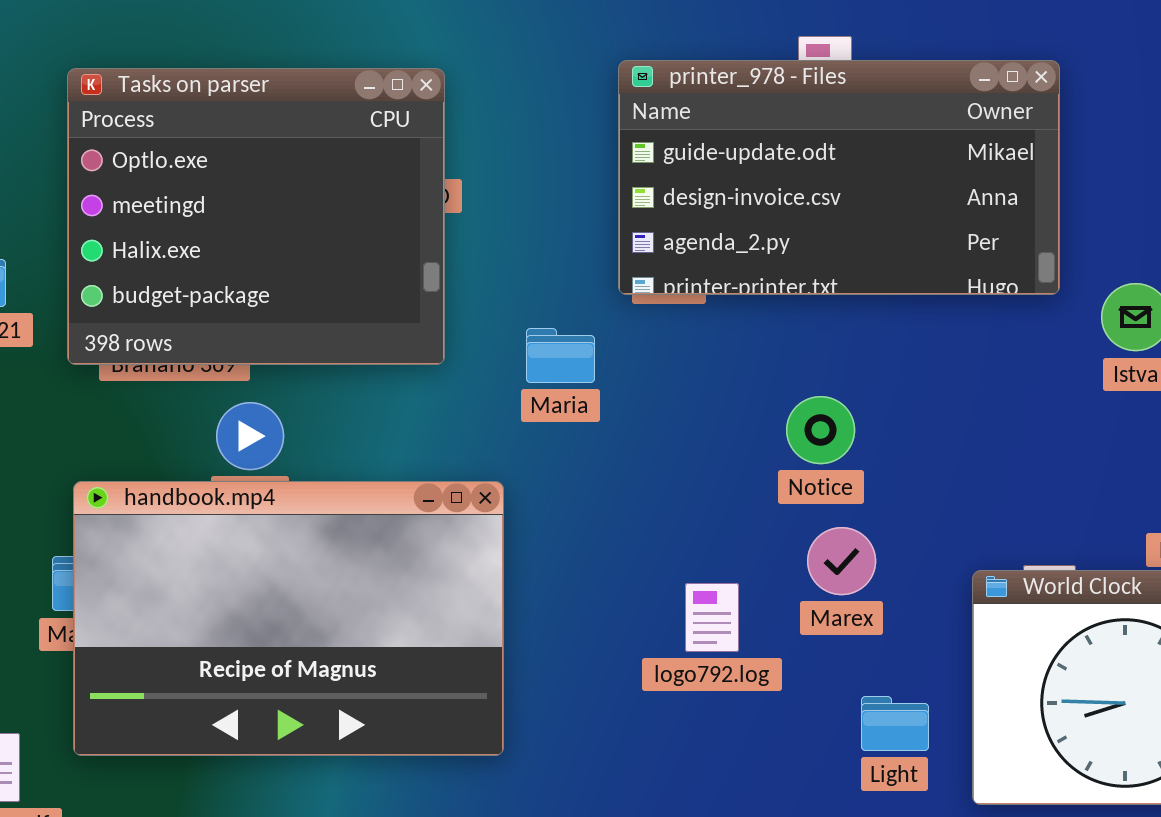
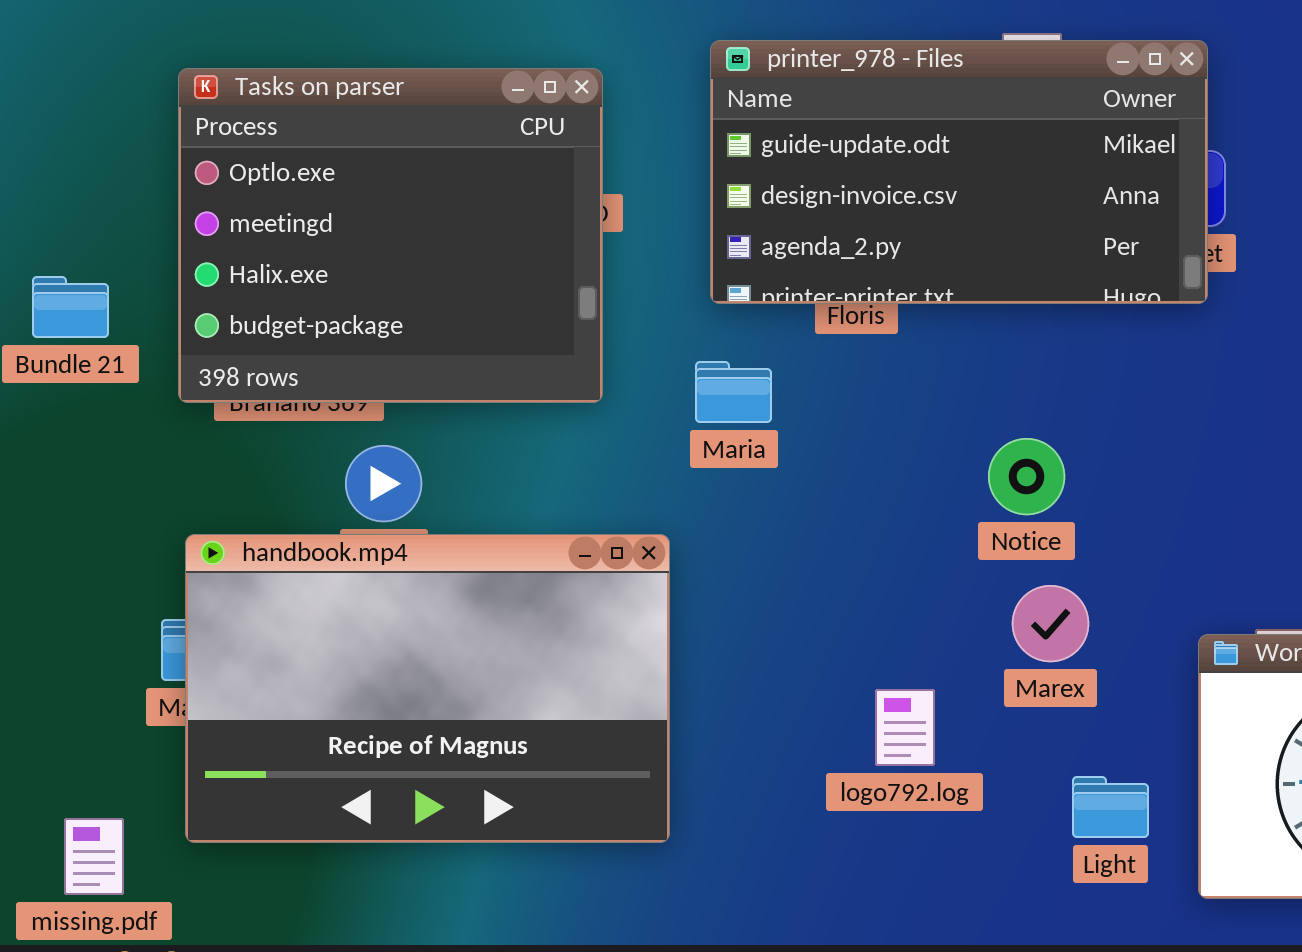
printer_978 - Files: [618,60,1060,295] -> [710,40,1208,304], moved
logo792.log: [685,583,739,652] -> [875,689,935,766], moved

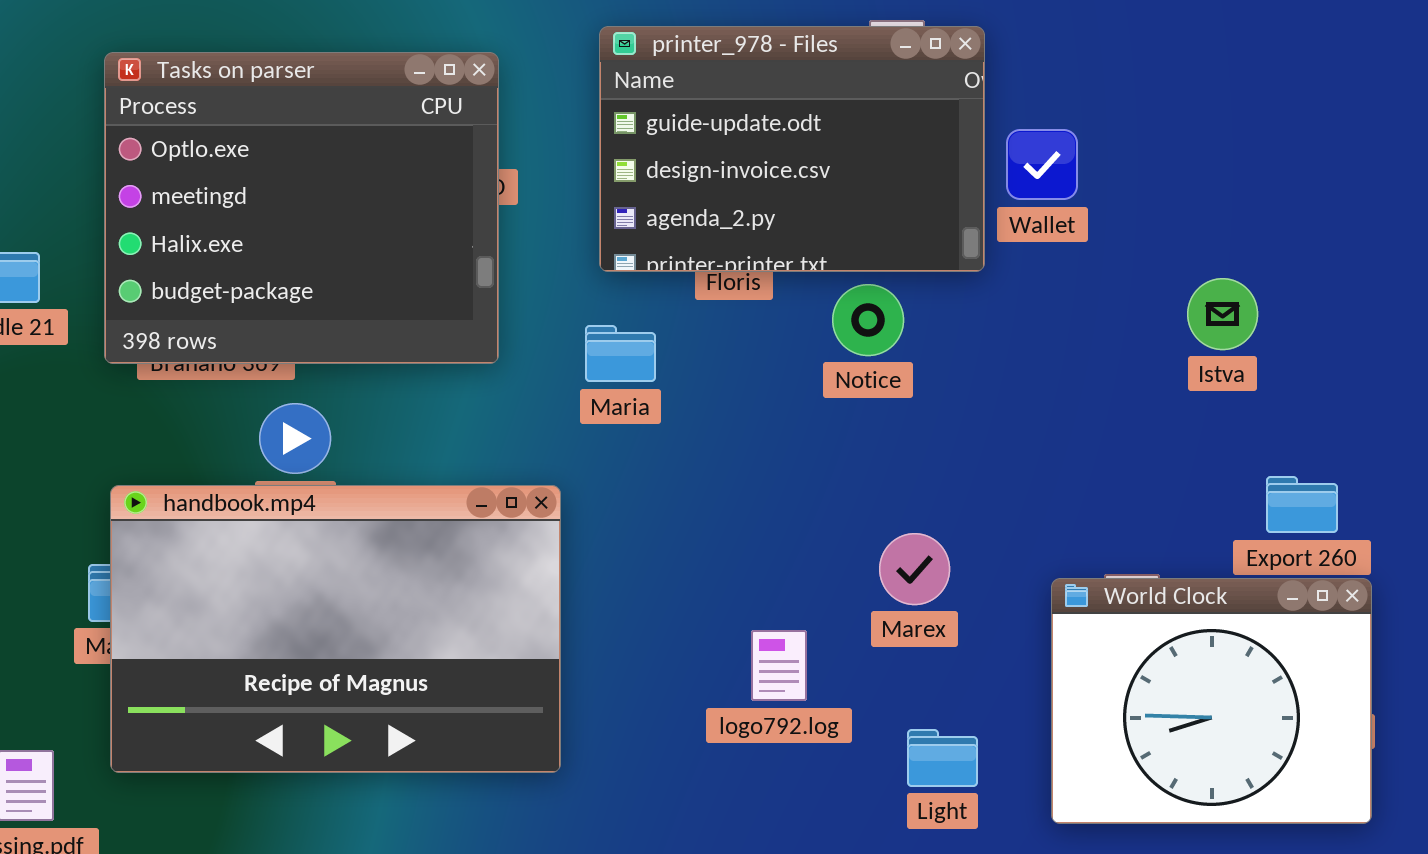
printer_978 - Files: [710,40,1208,304] -> [599,26,985,272], resized
Notice: [988,438,1065,515] -> [832,284,904,356], moved
Light: [1072,776,1149,838] -> [907,729,978,787], moved

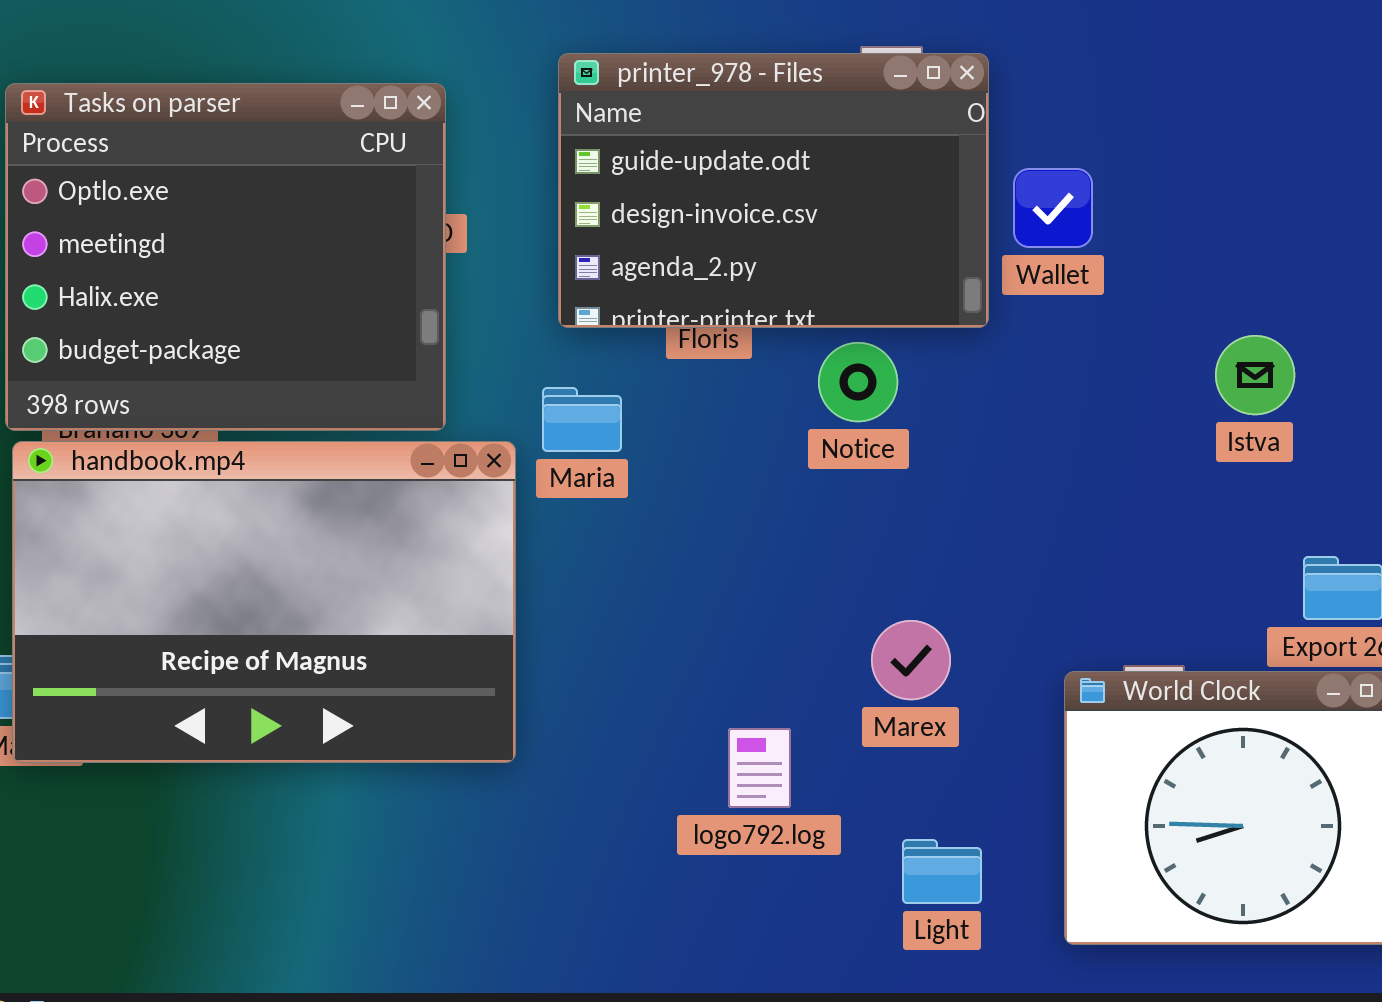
handbook.mp4: [110,485,561,773] -> [12,441,516,763], moved

